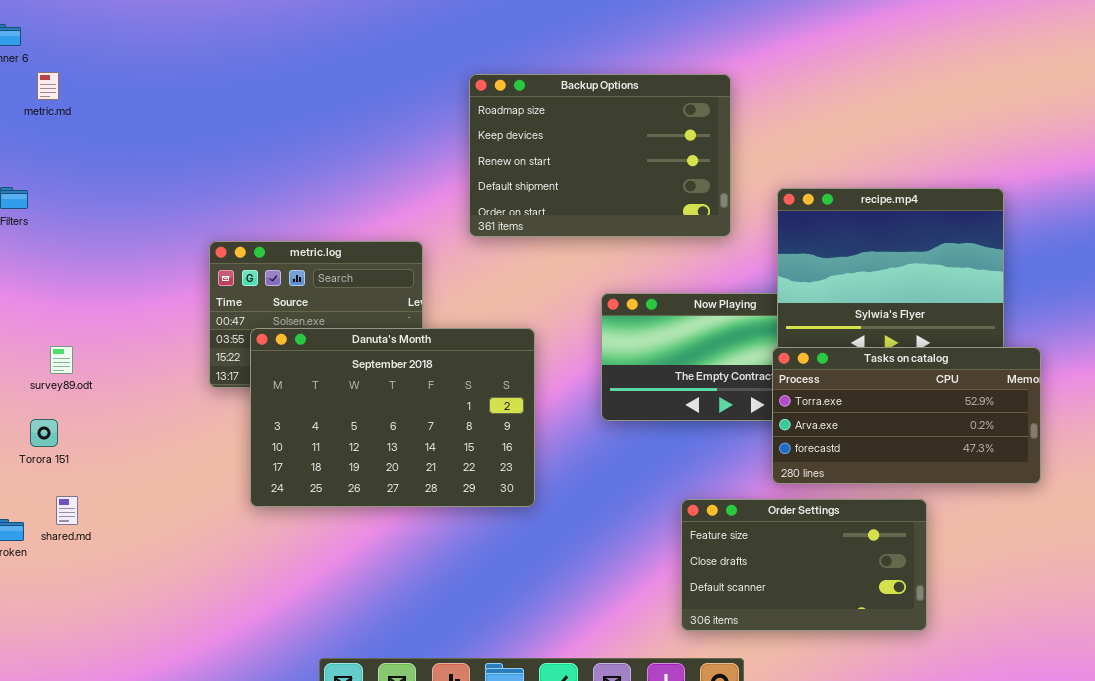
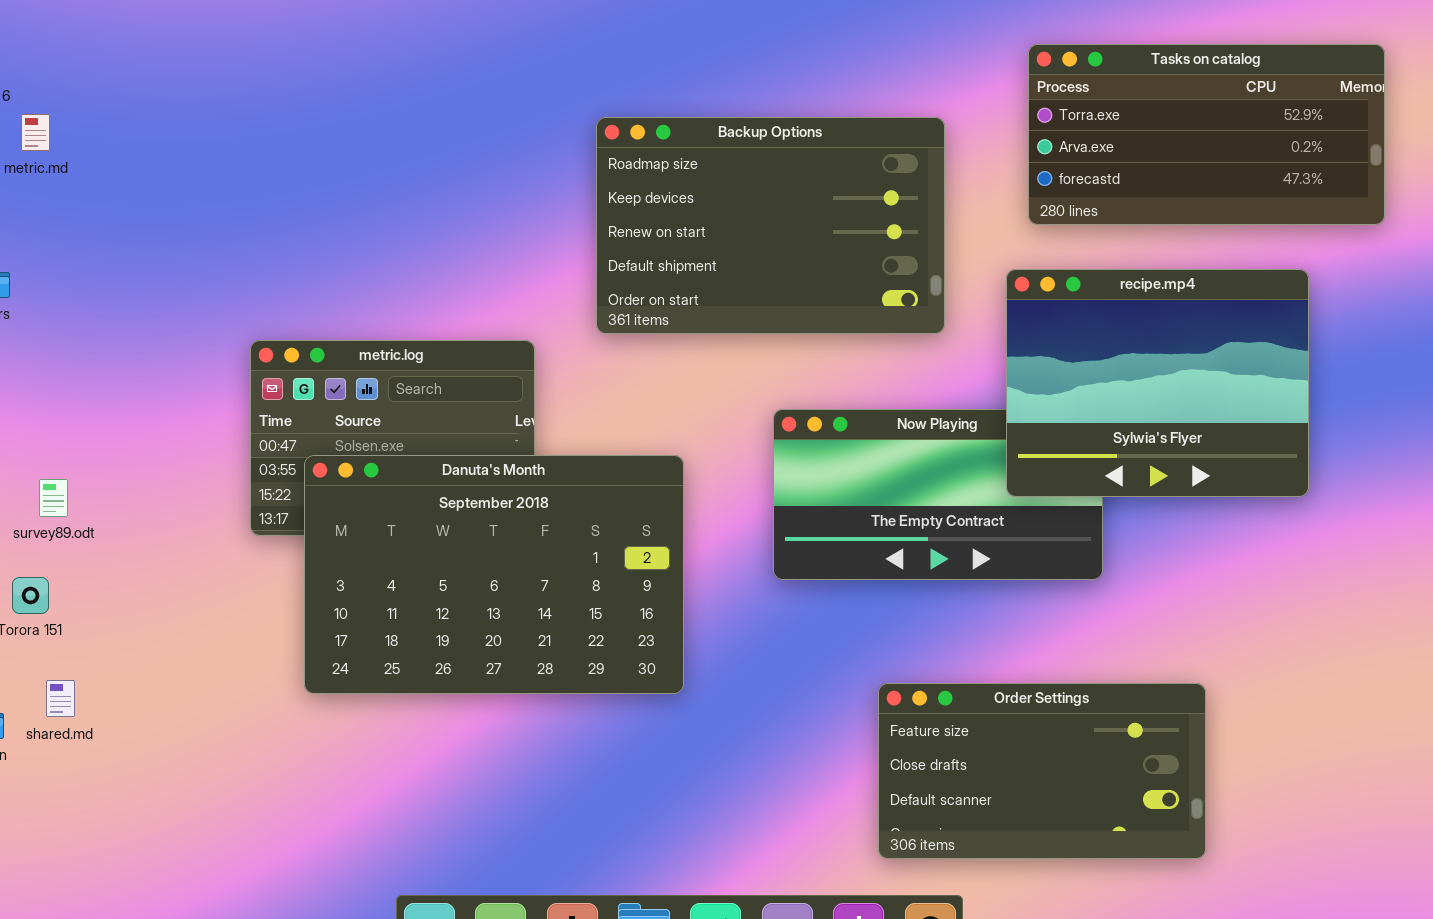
Tasks on catalog: [772,347,1041,484] -> [1028,44,1385,225], moved

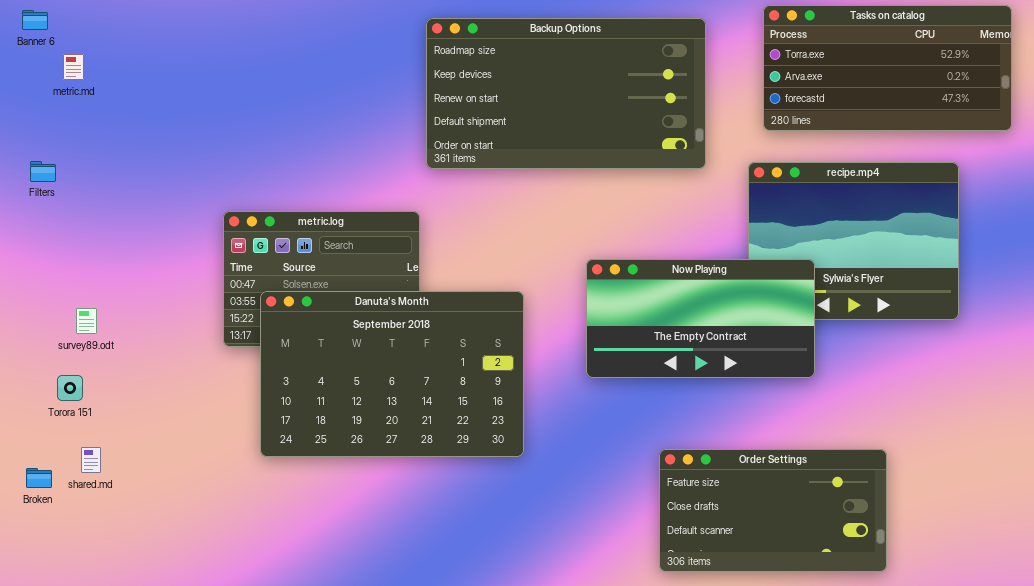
Backup Options: [596,117,945,334] -> [426,18,706,169], moved, resized
Now Playing: [773,409,1103,580] -> [586,259,815,378], raised

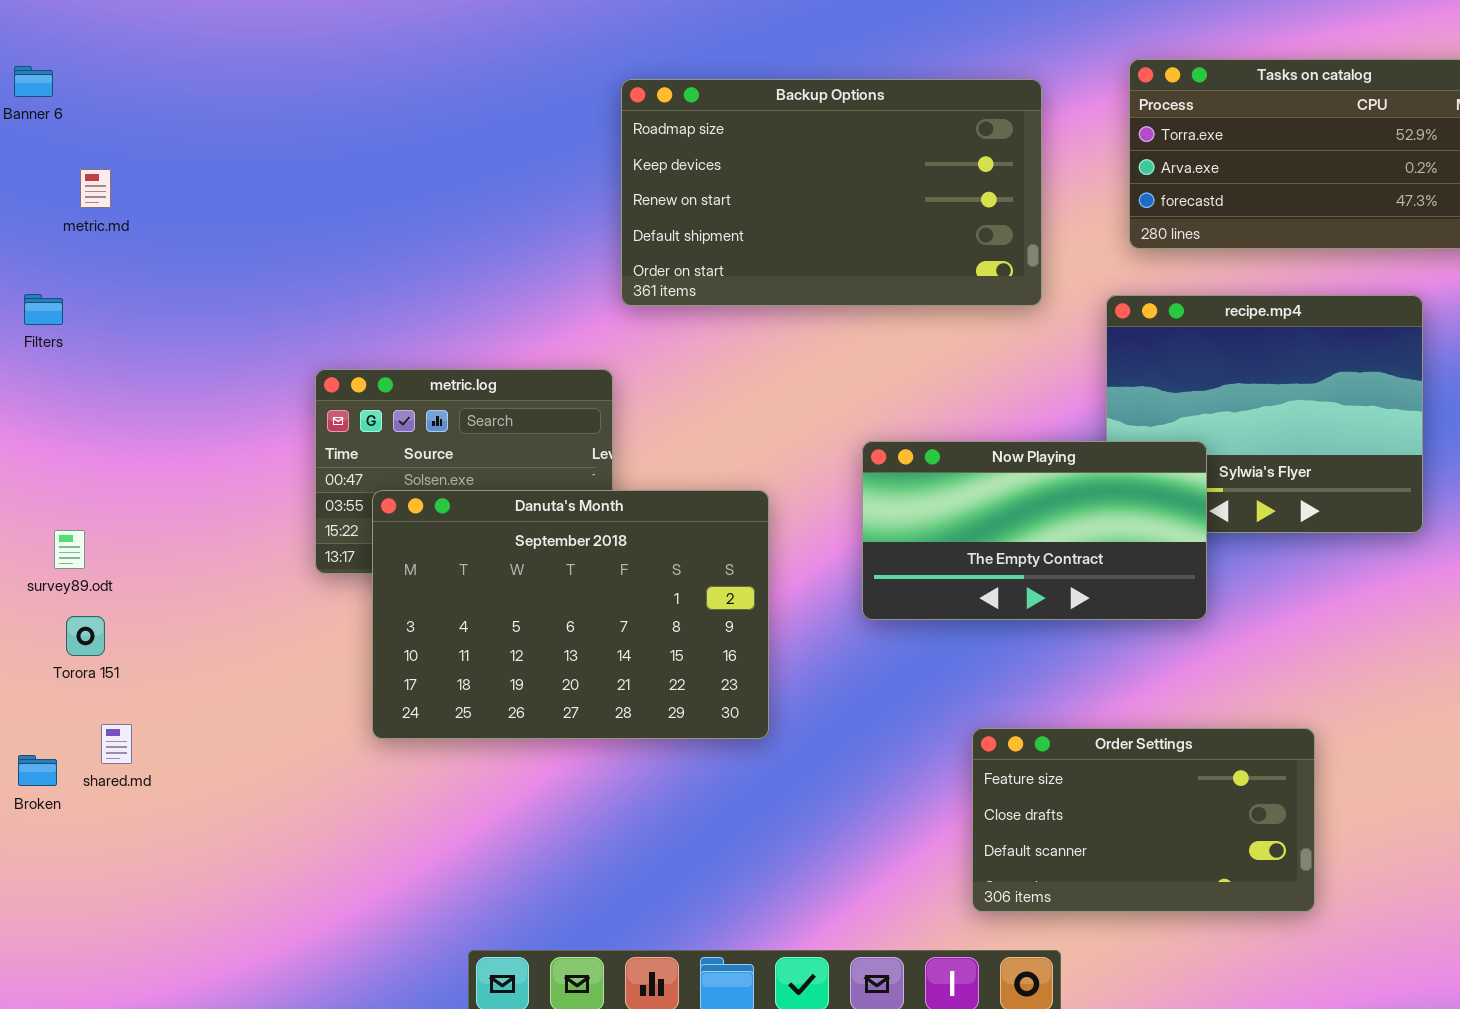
metric.md: [63,54,84,80] -> [80,169,111,208], moved
survey89.odt: [76,308,97,334] -> [54,530,85,569], moved

